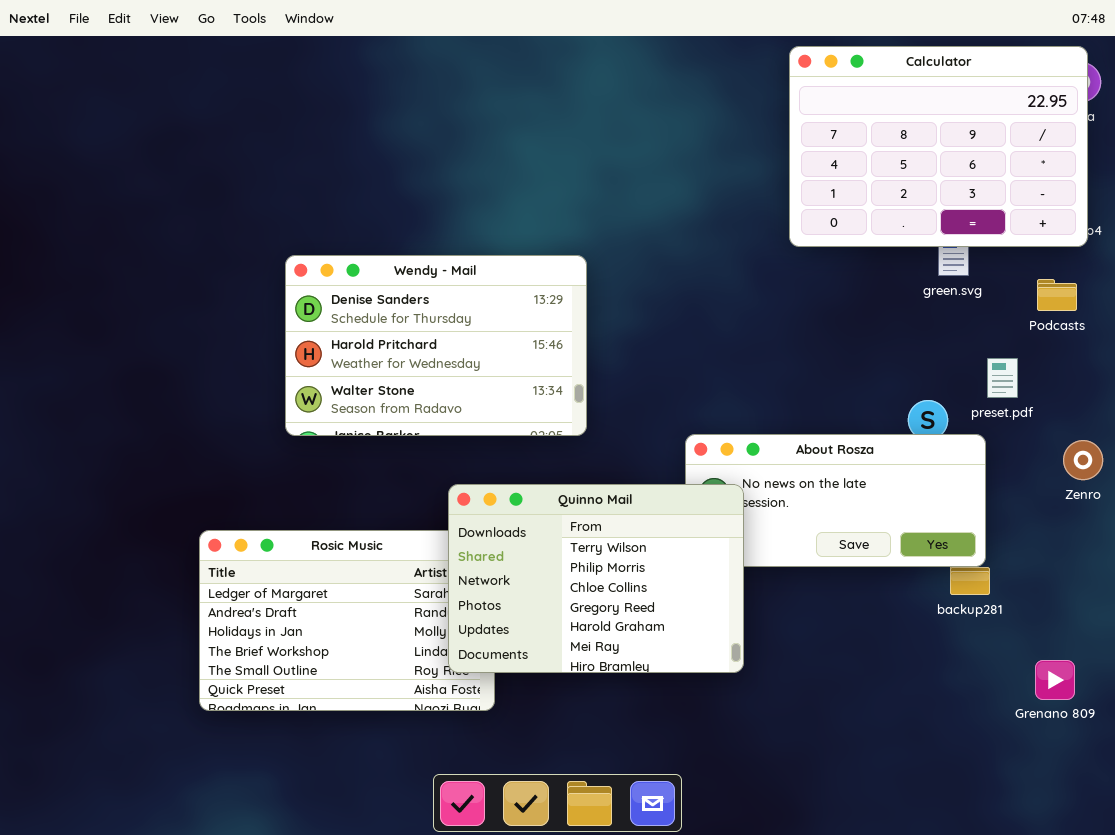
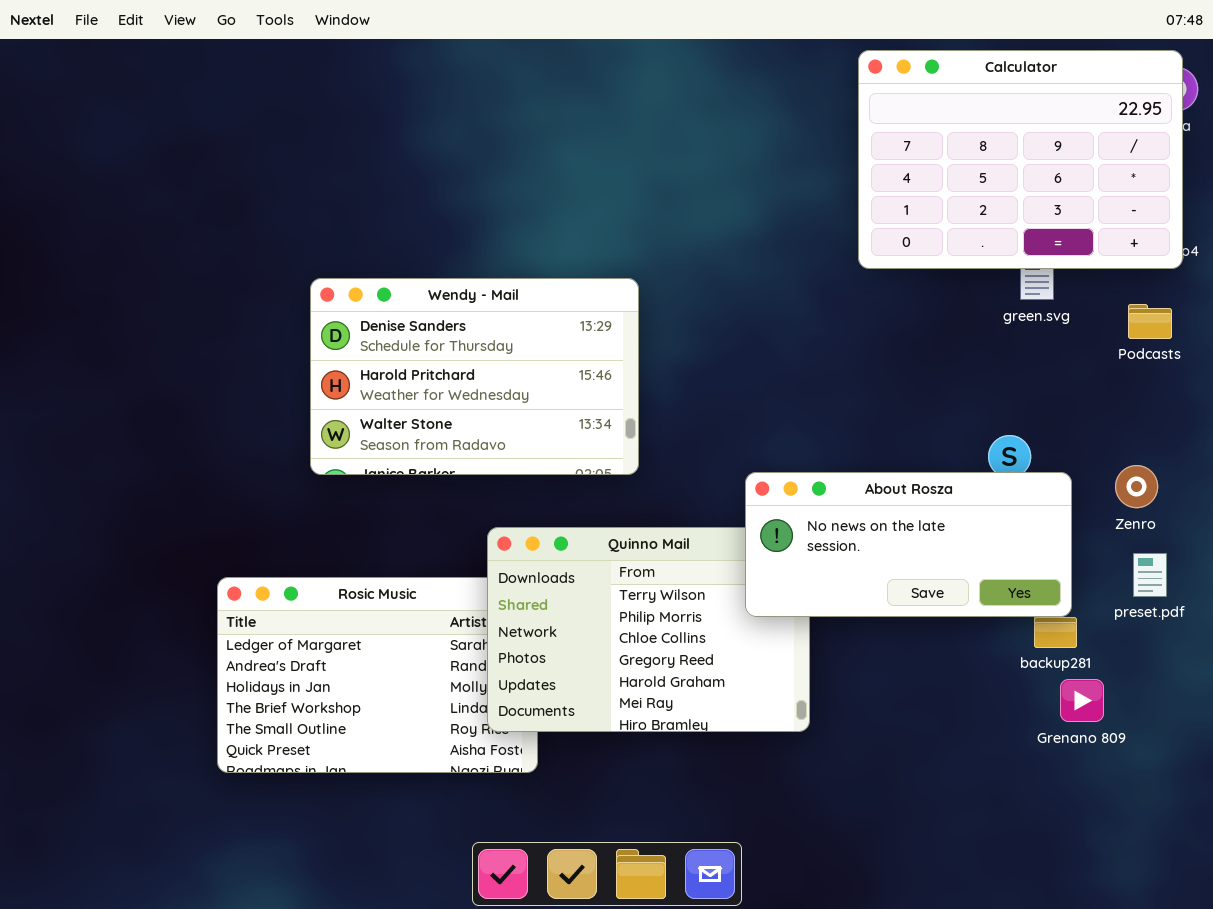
preset.pdf: [987,358,1018,398] -> [1133,553,1167,597], moved
About Rosza: [685,434,986,567] -> [745,472,1072,617], raised
Zenro: [1063,440,1103,480] -> [1115,465,1158,508], moved
Grenano 809: [1035,660,1075,700] -> [1060,679,1104,722], moved

